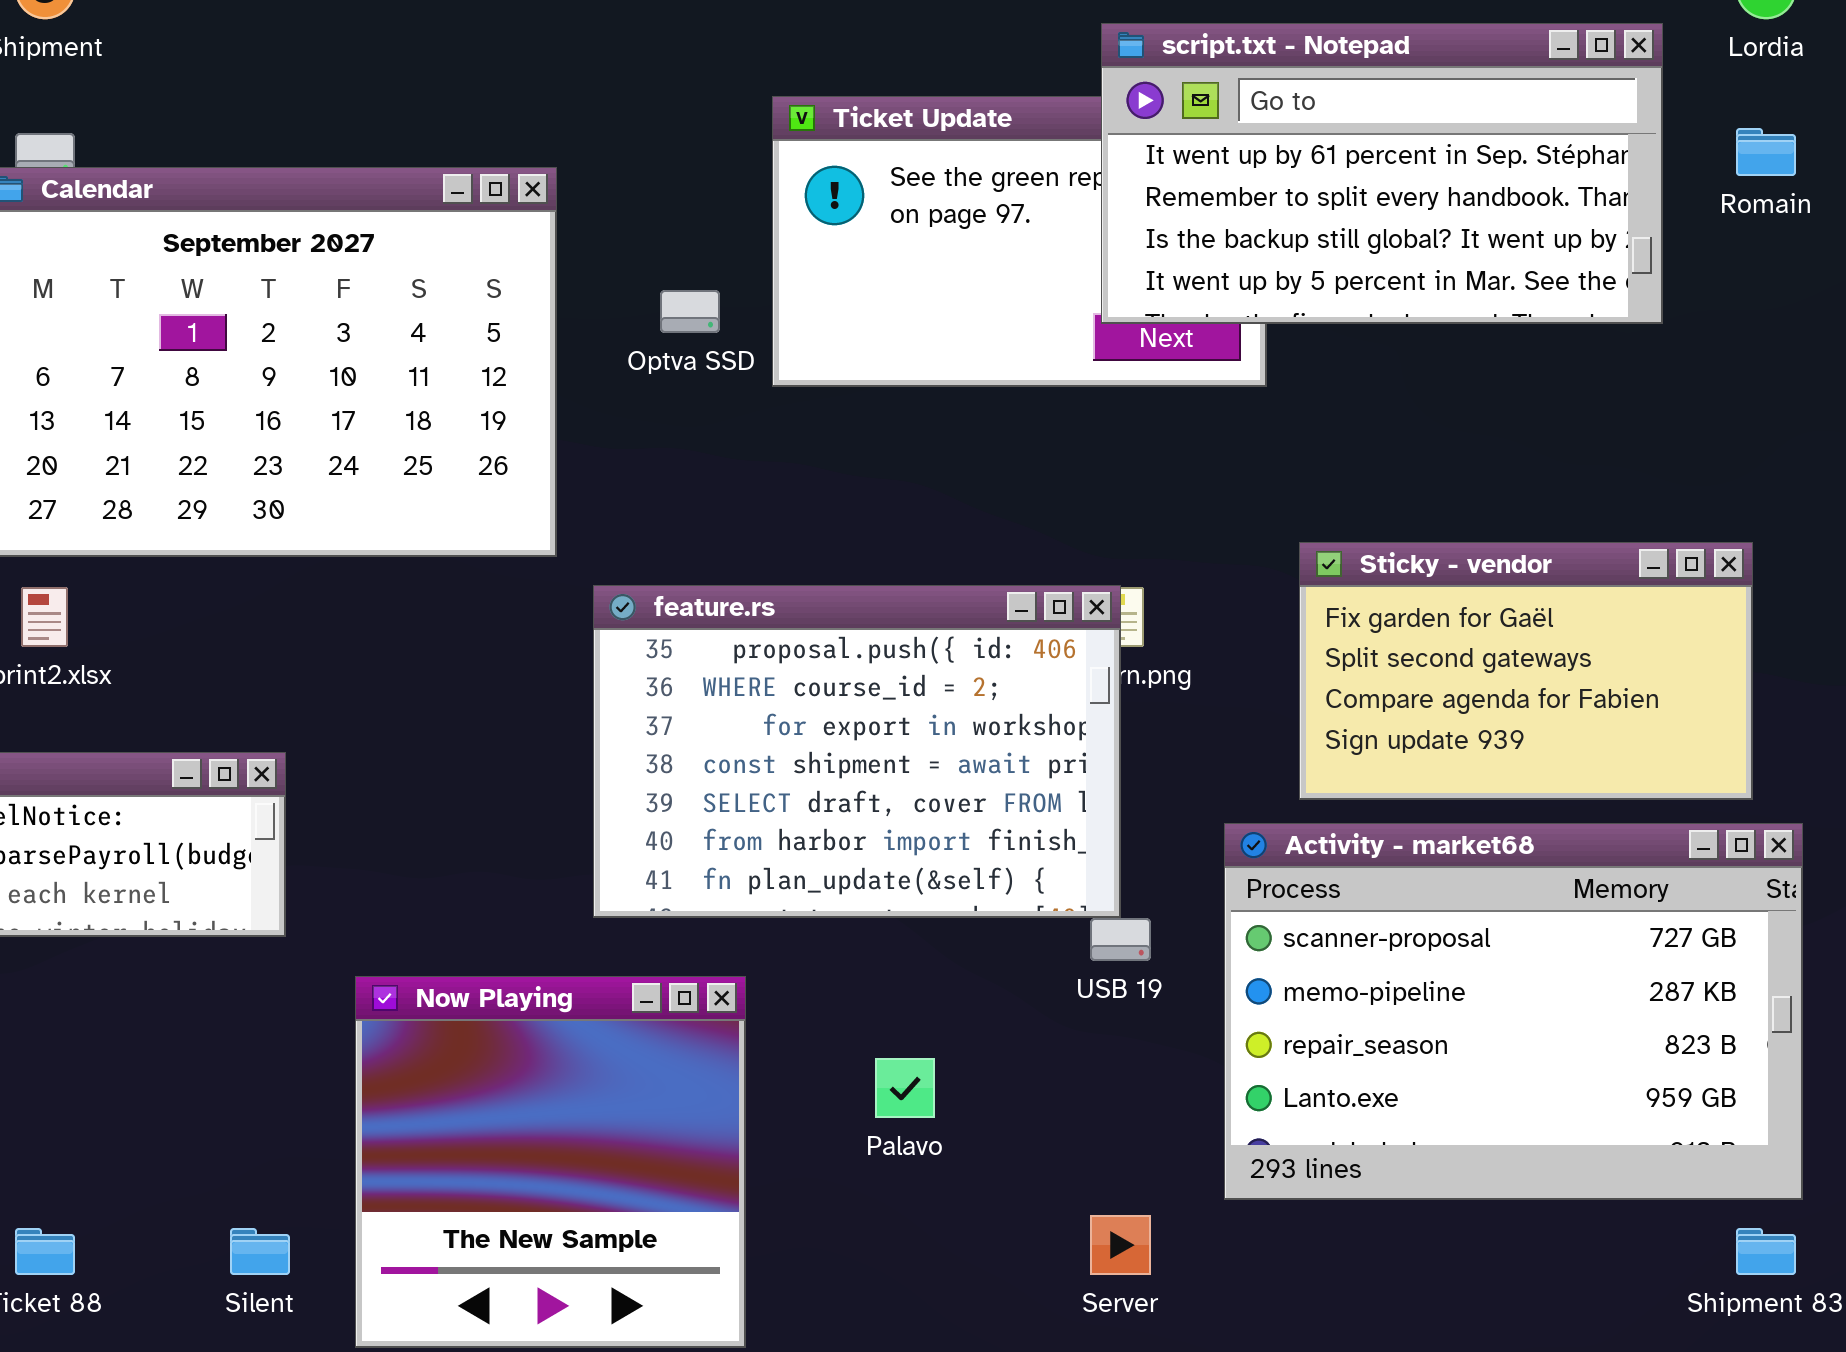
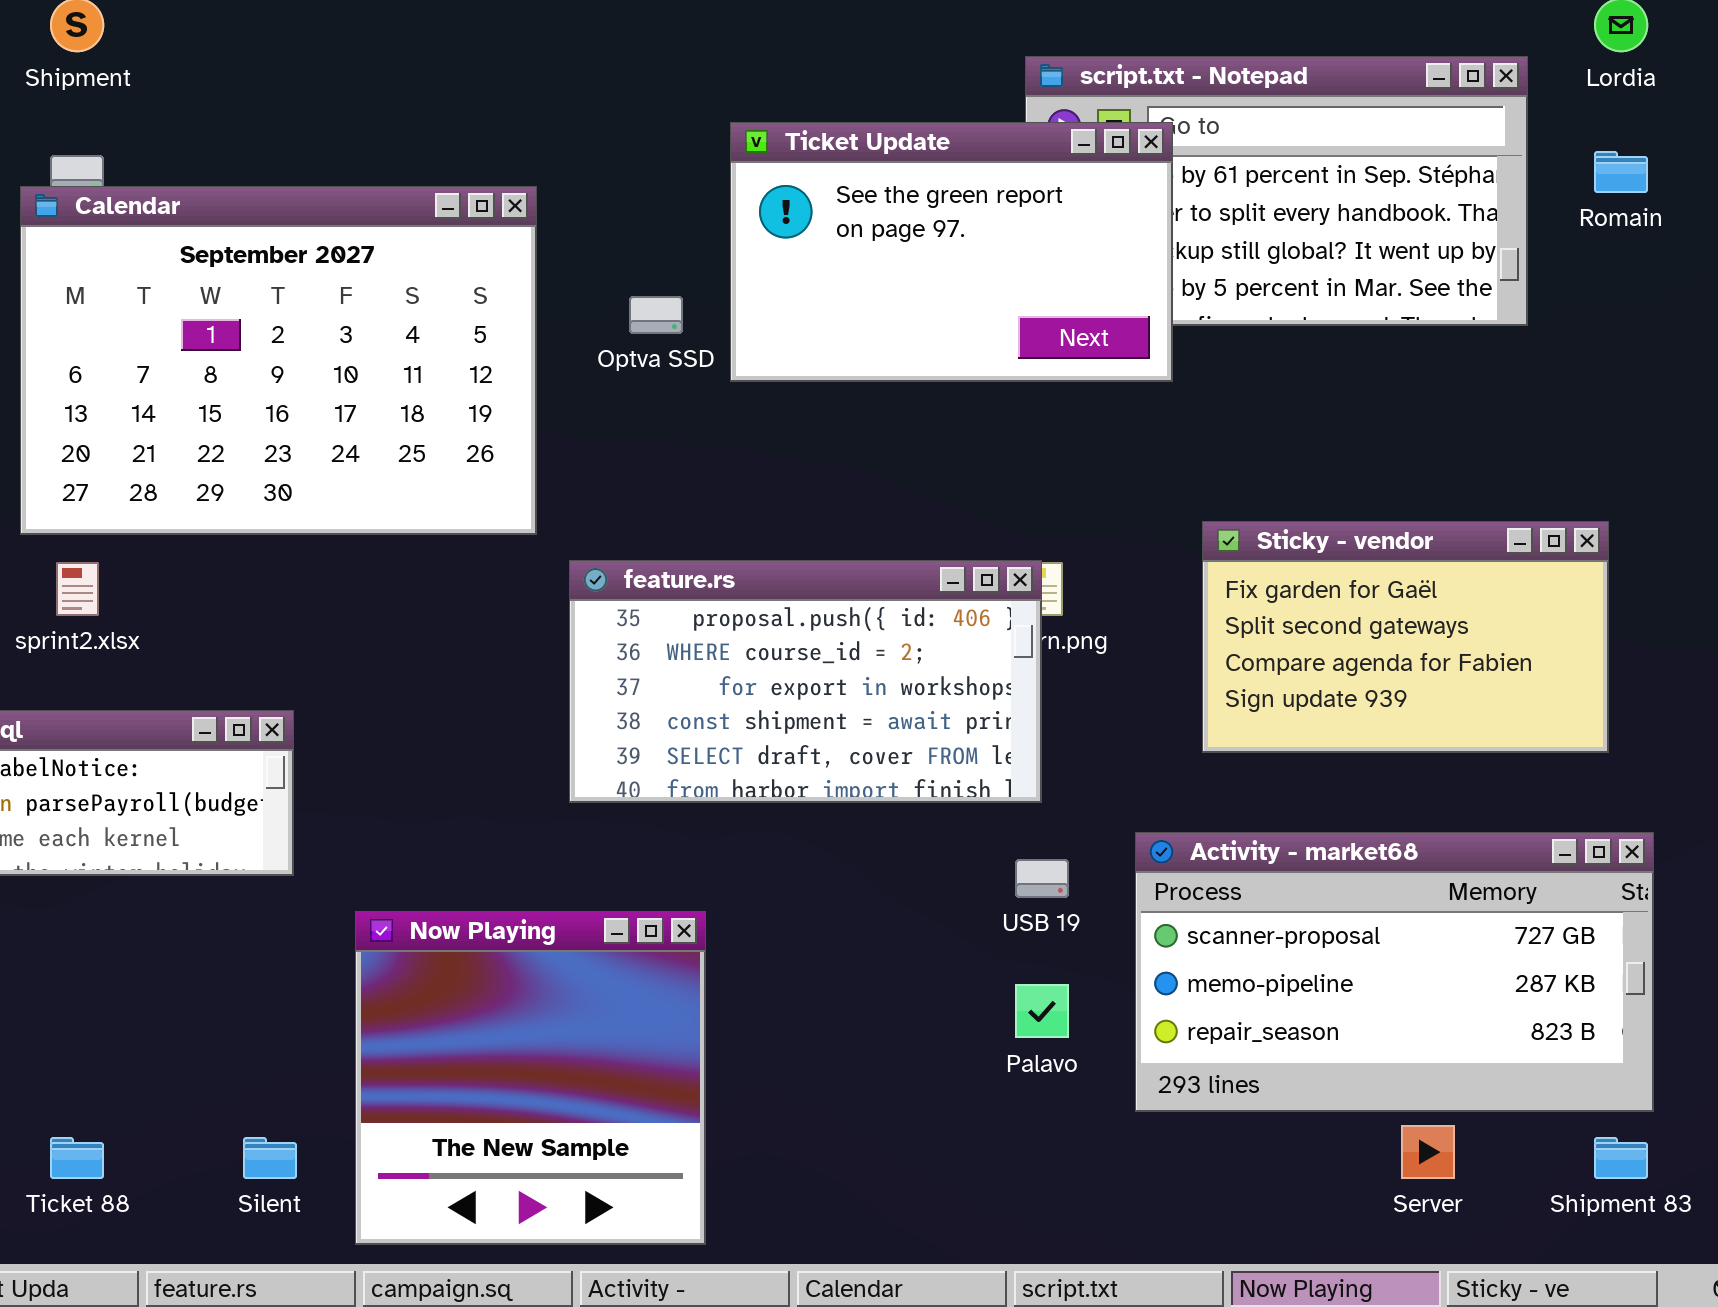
Ticket Update: [772,96,1267,387] -> [730,122,1173,382], raised
feature.rs: [593,585,1121,918] -> [569,560,1042,803], resized
Activity - market68: [1224,823,1803,1200] -> [1135,832,1654,1112], resized
Palavo: [875,1058,935,1118] -> [1015,984,1069,1038], moved
Server: [1090,1215,1151,1275] -> [1401,1125,1455,1179], moved

